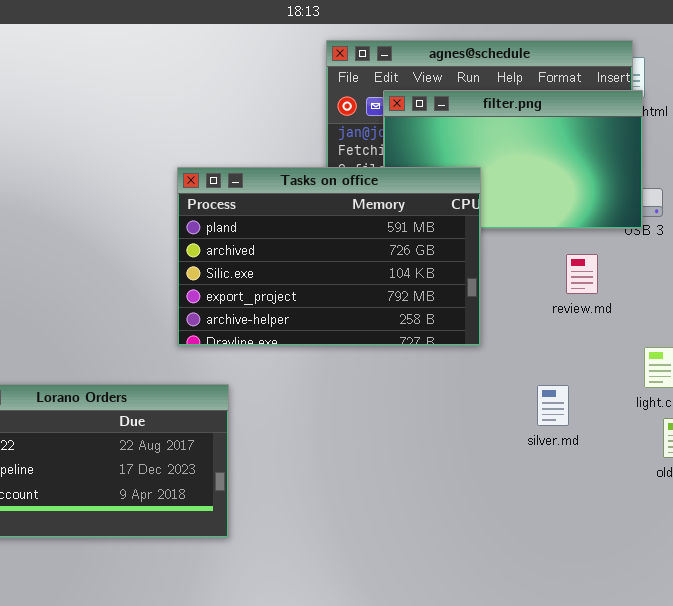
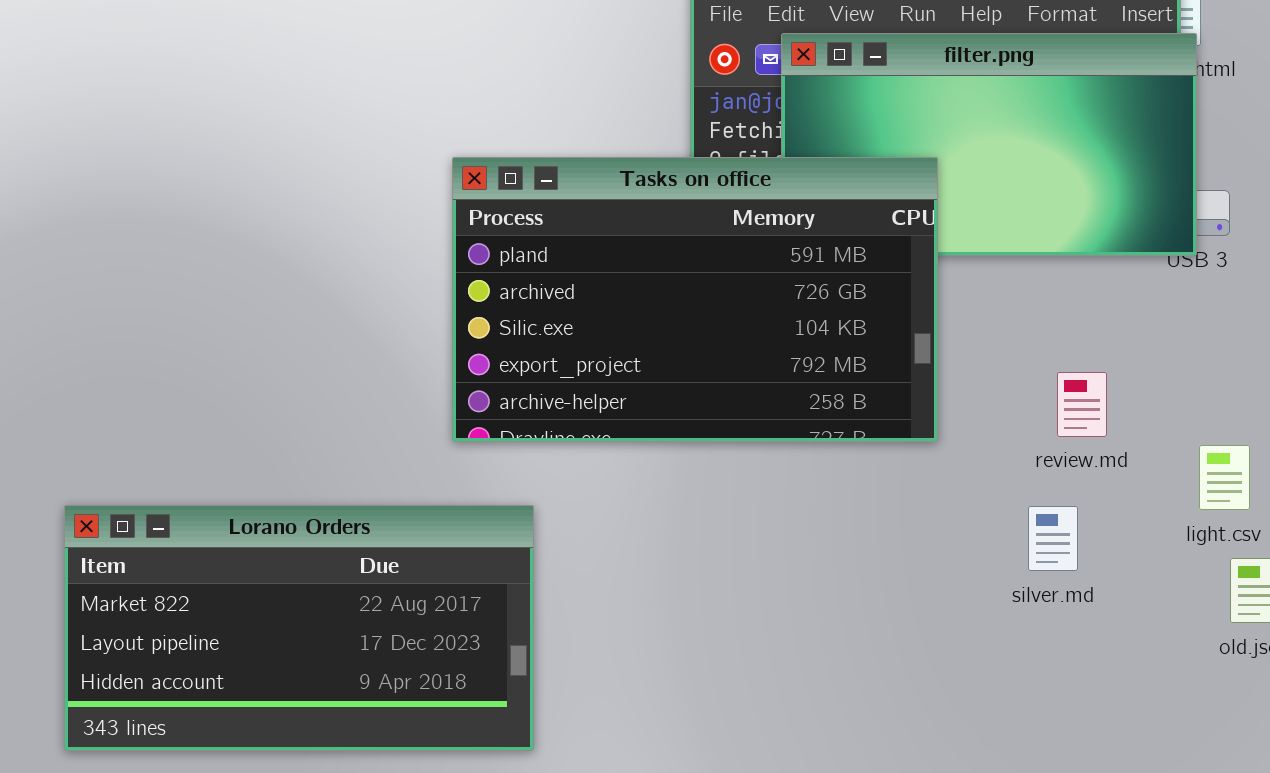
review.md: [566,254,598,294] -> [1057,372,1107,437], moved

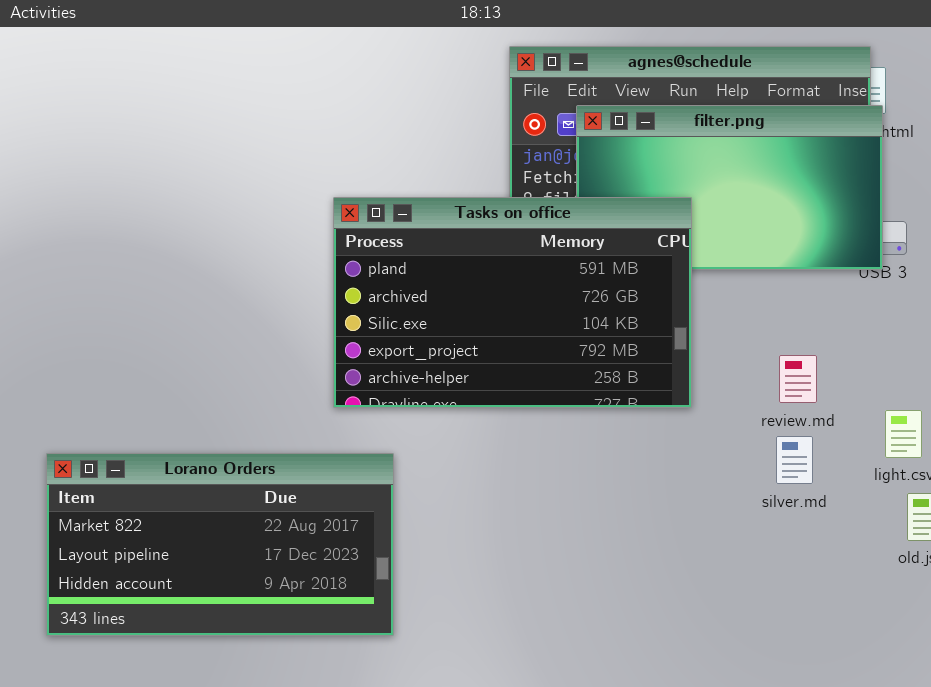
silver.md: [1028,506,1078,571] -> [776,436,813,484], moved

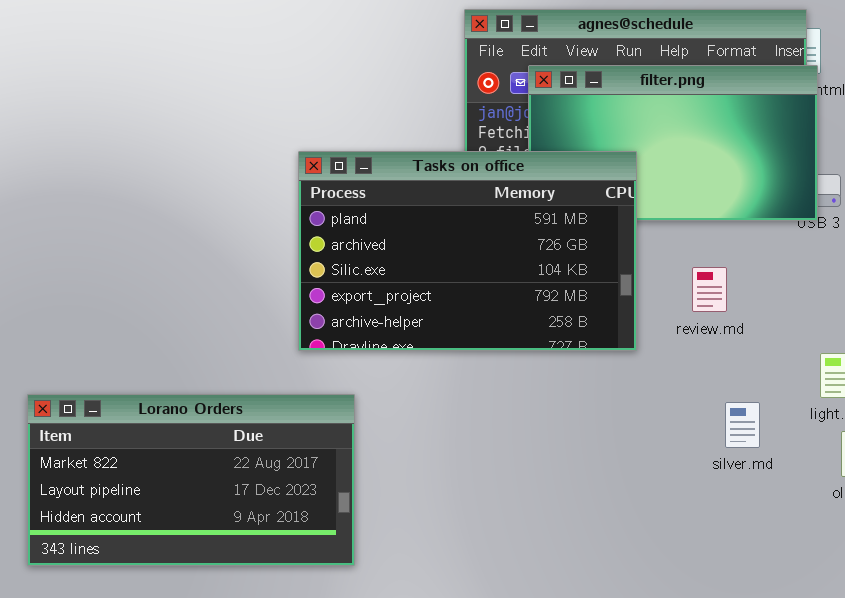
review.md: [779,355,817,403] -> [692,267,727,312], moved
silver.md: [776,436,813,484] -> [725,402,760,448], moved

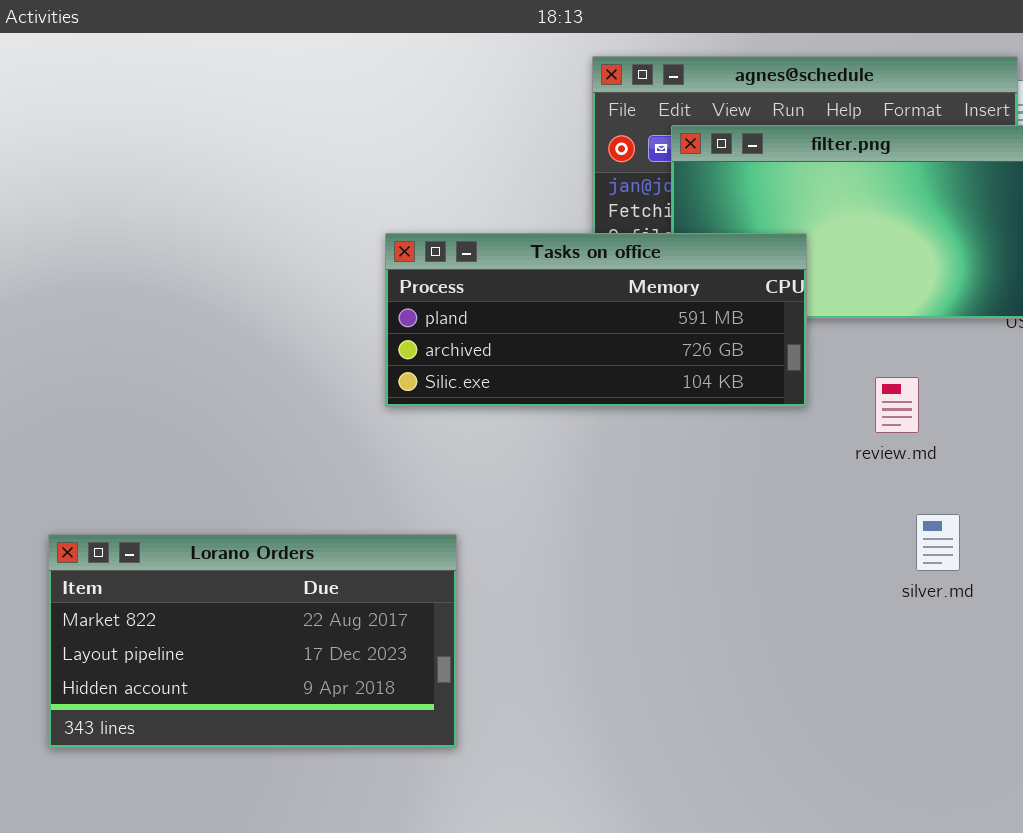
Tasks on office: [298,151,637,351] -> [385,233,807,407], resized
silver.md: [725,402,760,448] -> [916,514,960,571], moved

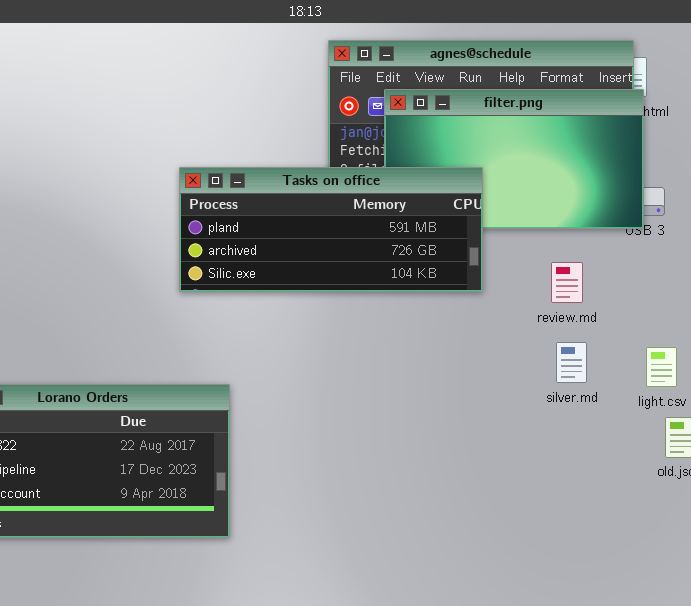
review.md: [875,377,919,433] -> [551,262,583,303], moved
silver.md: [916,514,960,571] -> [556,342,587,383], moved

